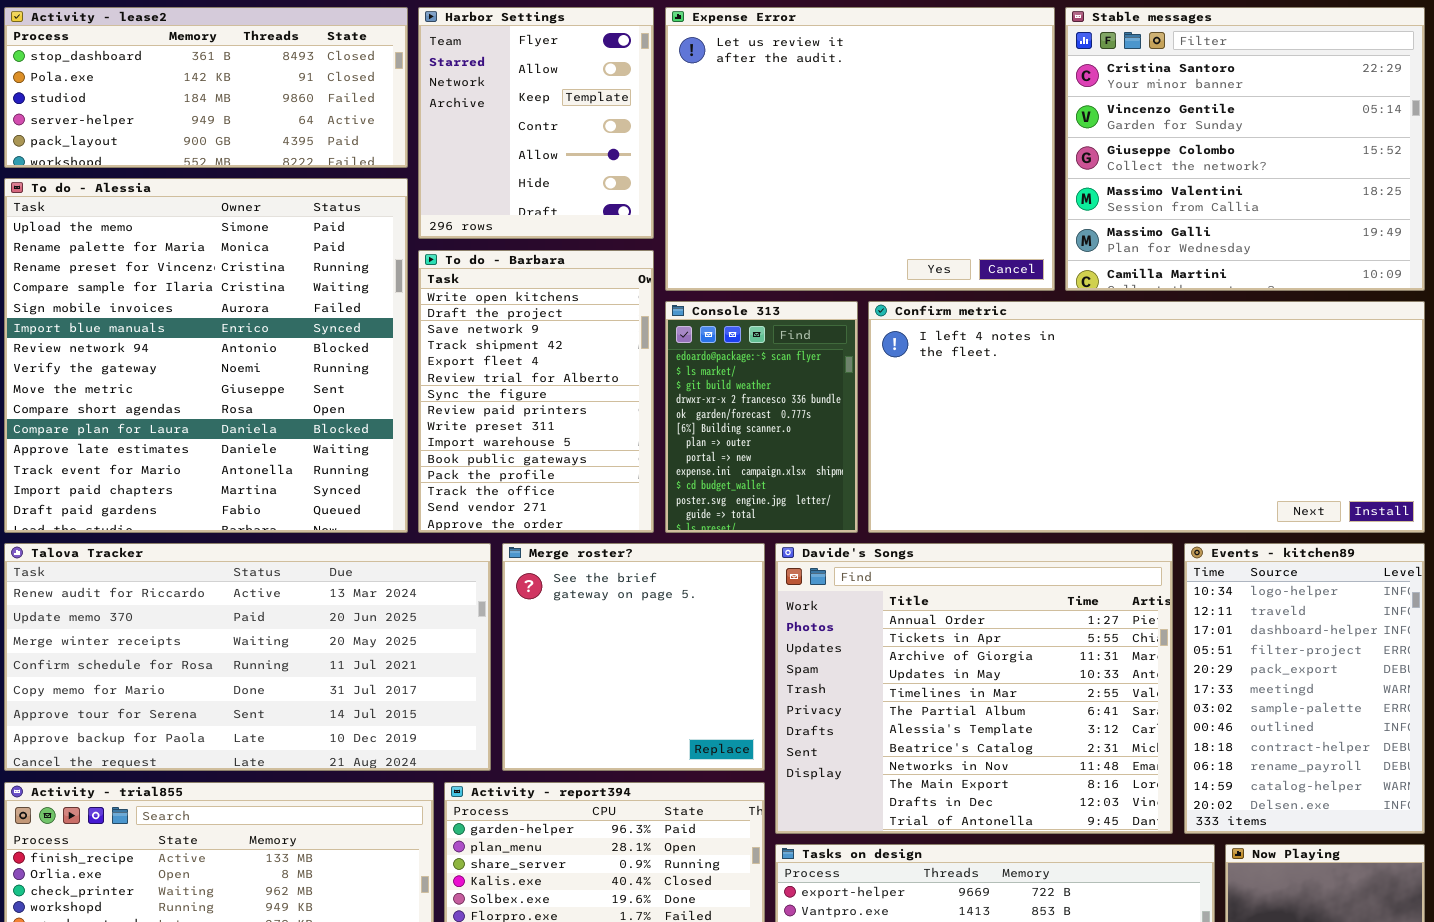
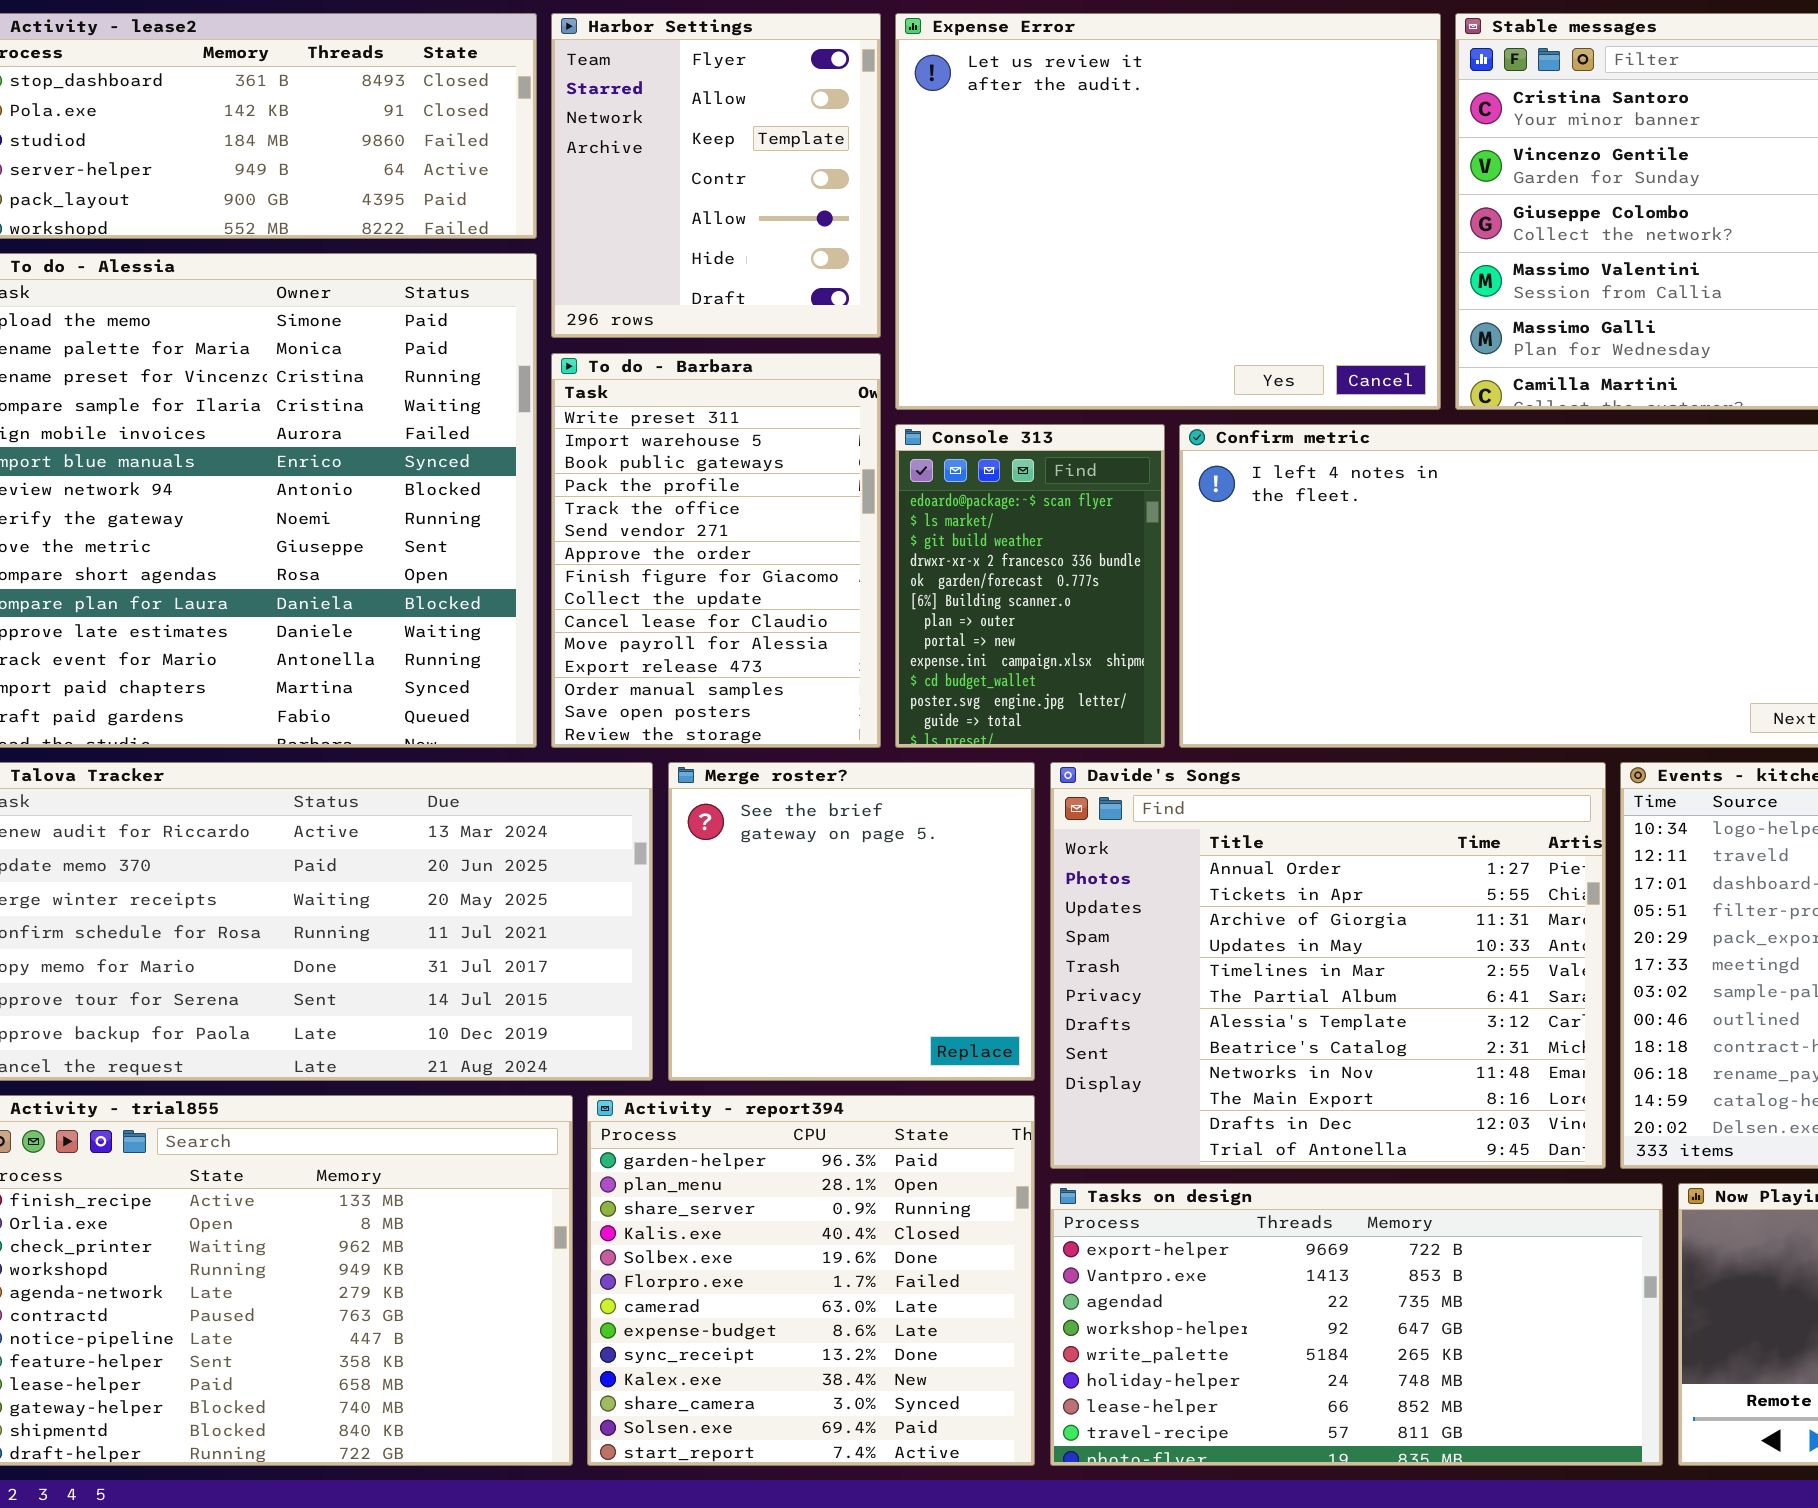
To do - Barbara: [418,250,654,533] -> [551,353,881,748], scrolled down 8 rows

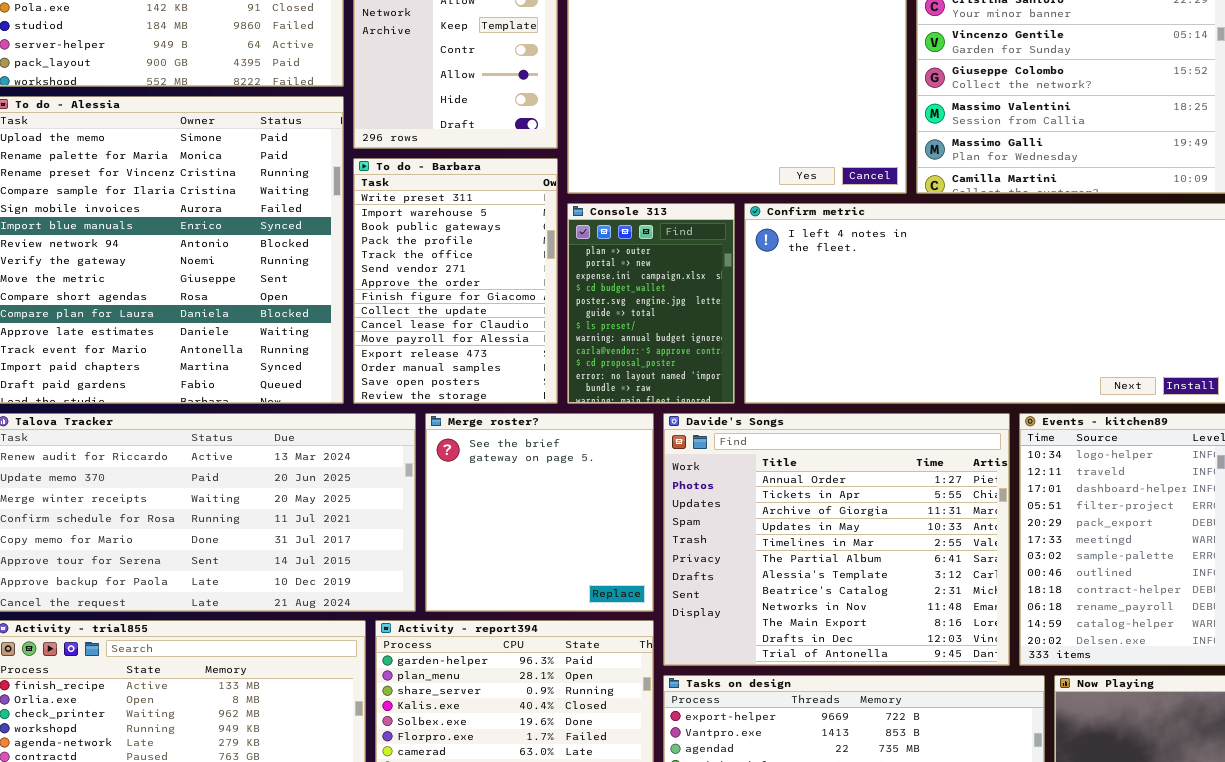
Console 313: [895,424,1165,748] -> [567,203,735,404], scrolled down 6 rows

